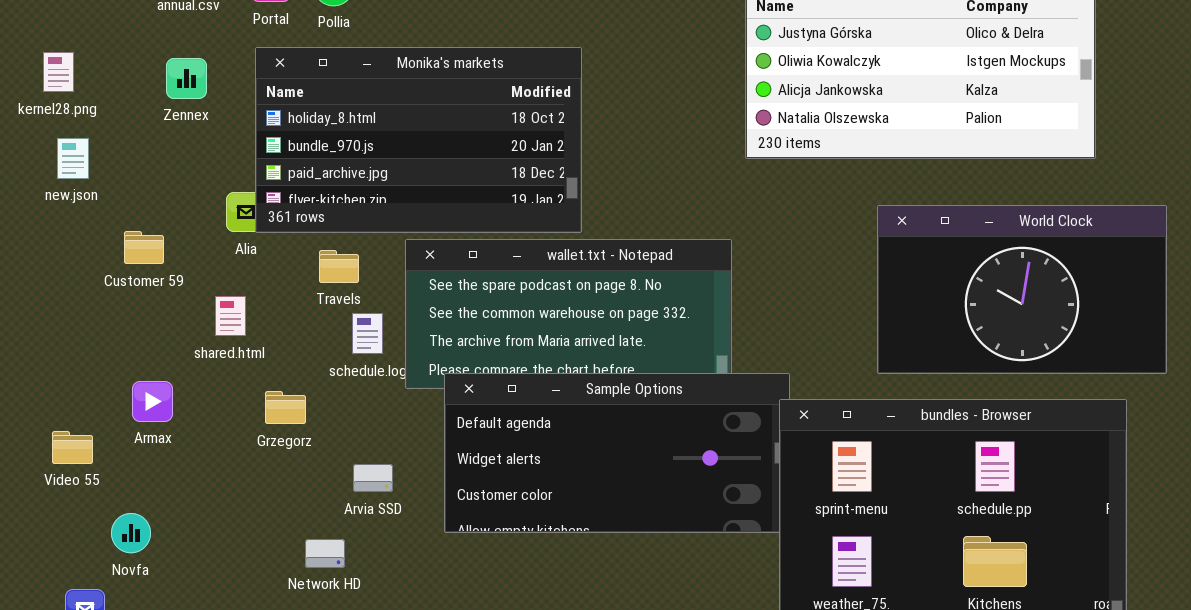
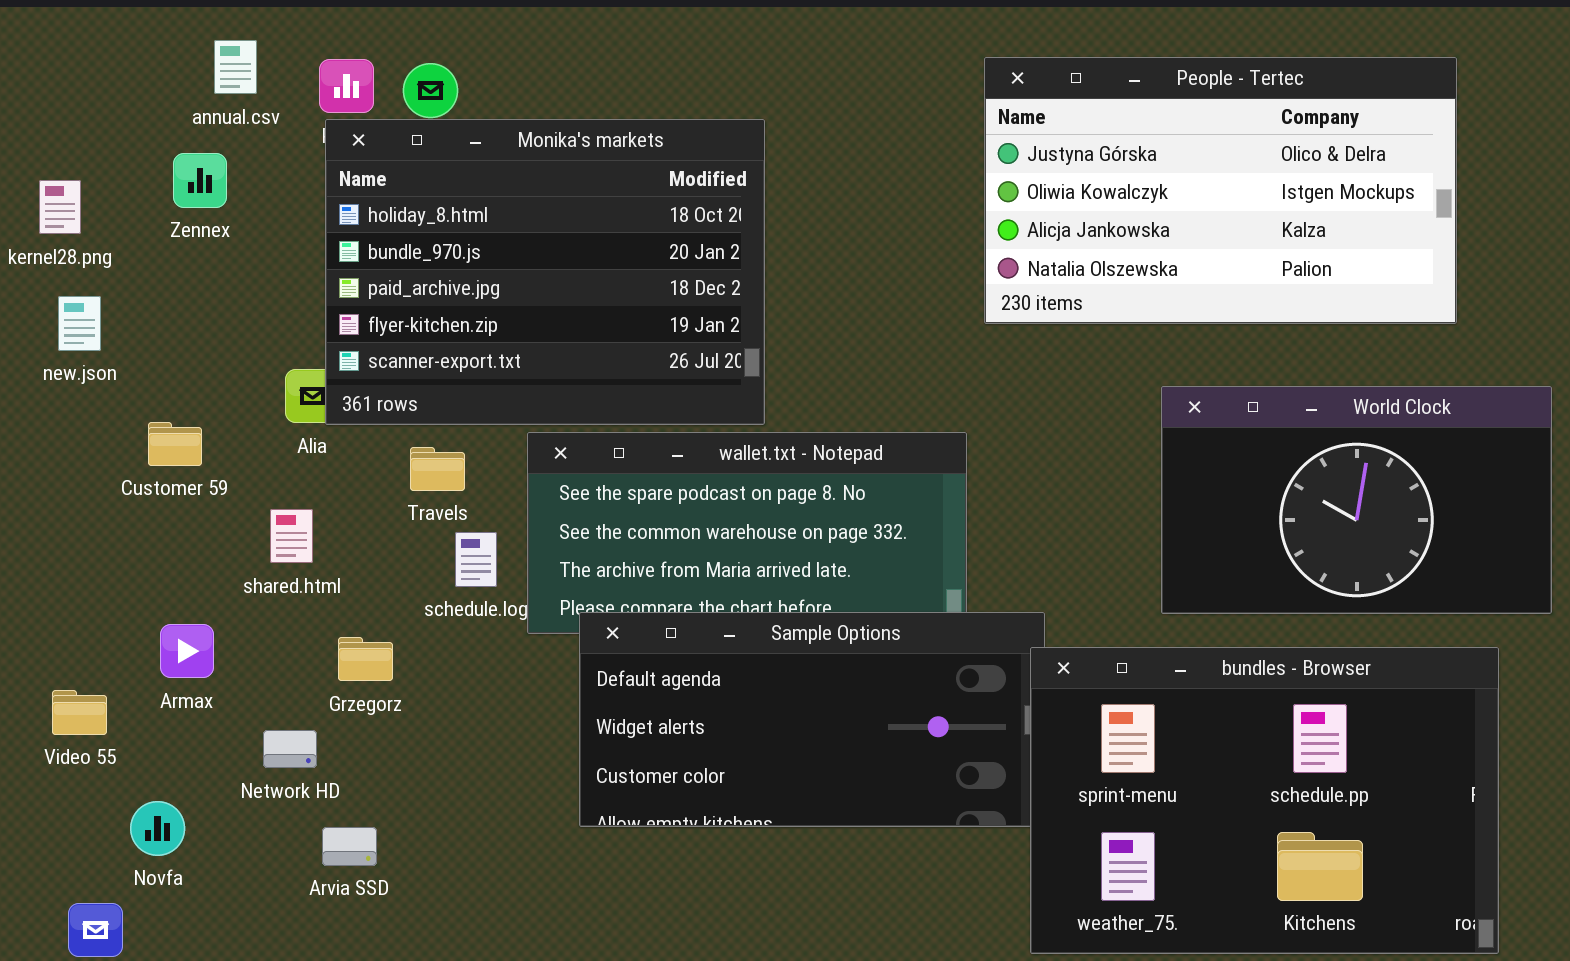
Monika's markets: [255,47,582,233] -> [325,119,765,425], resized
Zennex: [166,58,207,99] -> [173,153,227,208], moved
Arvia SSD: [353,464,393,492] -> [322,827,377,866], moved
Network HD: [305,539,345,568] -> [263,730,317,768], moved

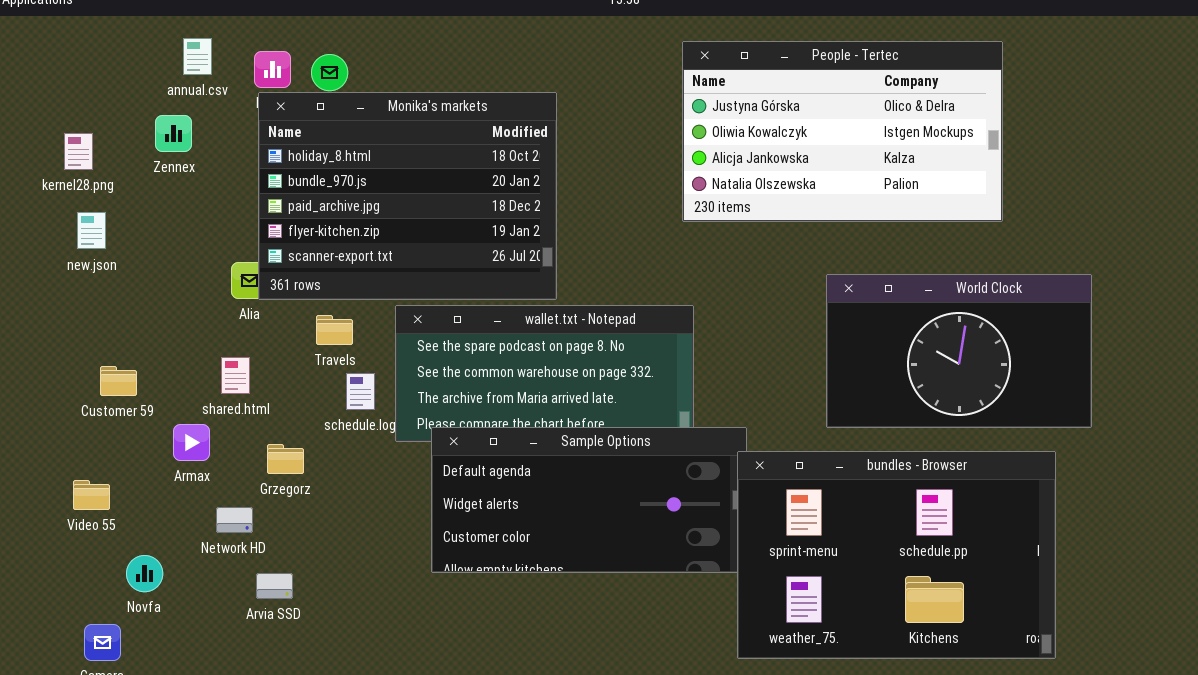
People - Tertec: [984,57,1457,324] -> [682,41,1003,222], moved
Customer 59: [148,422,202,466] -> [100,366,137,396], moved
Armax: [160,624,214,678] -> [173,424,210,461], moved

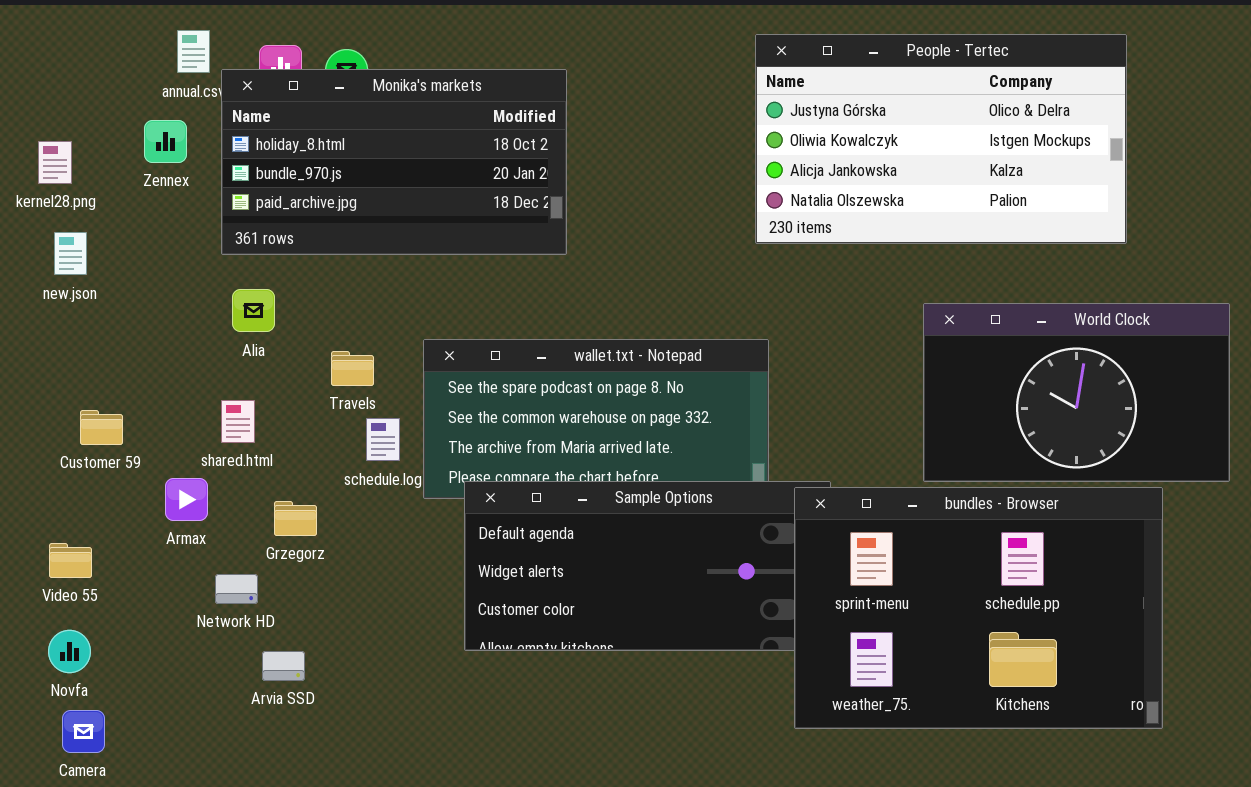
Monika's markets: [258,92,557,300] -> [221,69,567,255], moved, resized
bundles - Browser: [737,451,1056,659] -> [794,487,1163,729], moved
Novfa: [126,555,163,592] -> [48,630,91,673], moved

